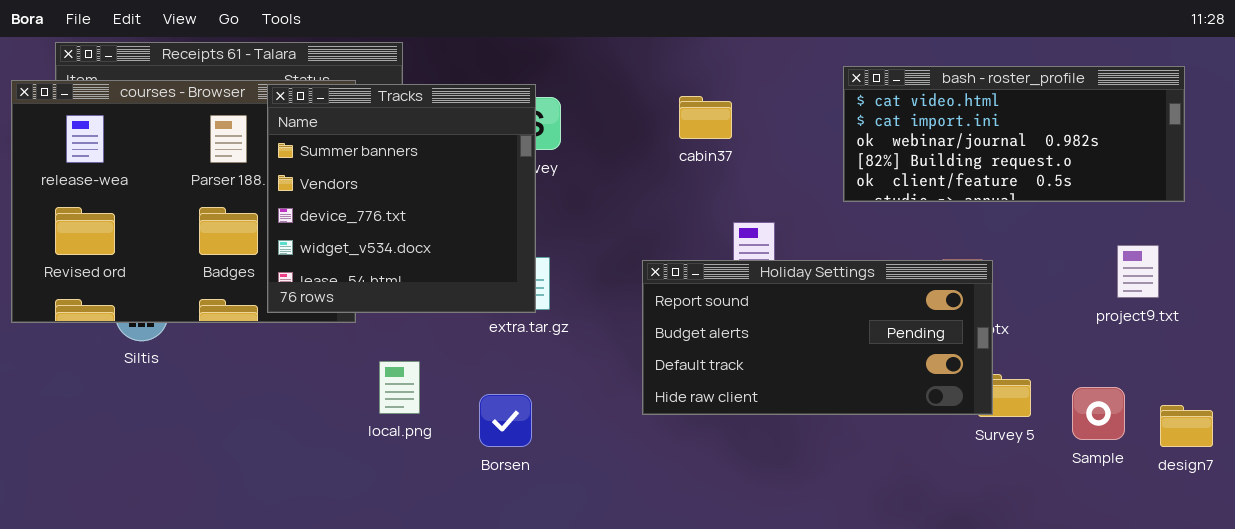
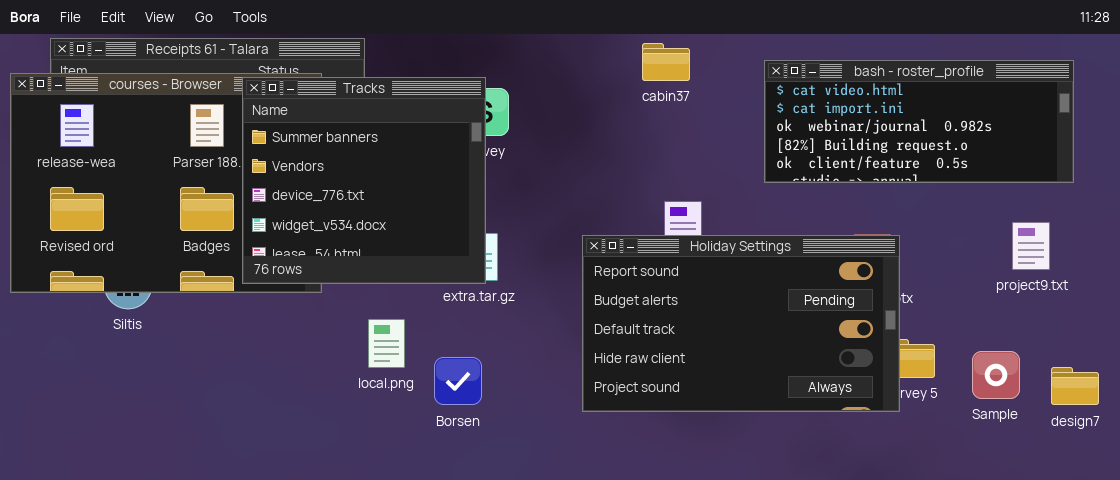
cabin37: [679,96,732,139] -> [642,43,690,81], moved
Holiday Settings: [642,260,993,415] -> [582,235,900,412], resized
local.png: [379,361,420,414] -> [368,319,405,368], moved

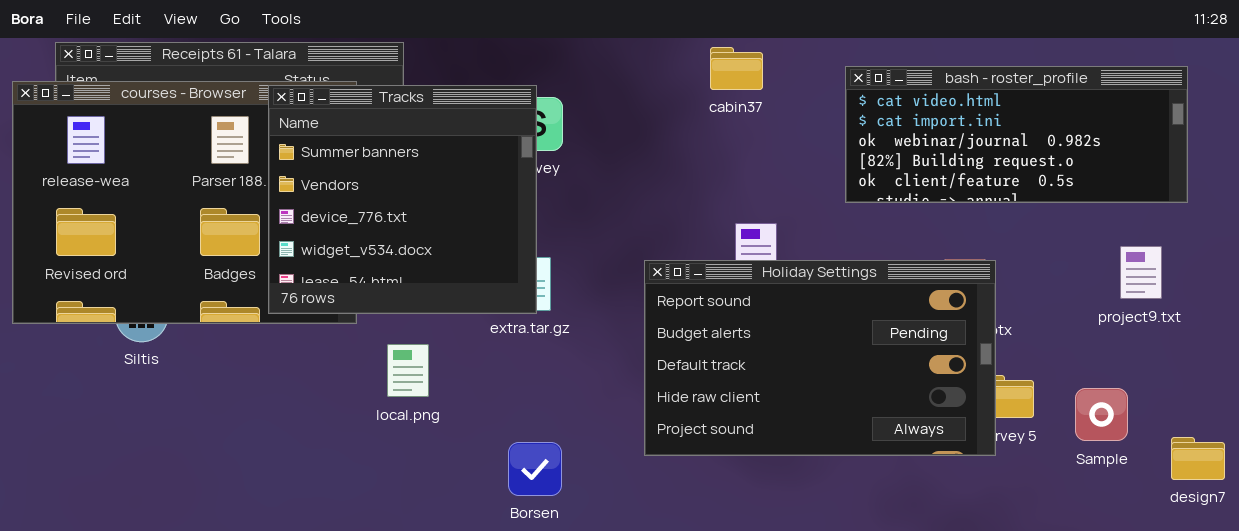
local.png: [368,319,405,368] -> [387,344,429,397], moved
Borsen: [434,357,482,405] -> [508,442,562,496], moved
design7: [1051,367,1099,405] -> [1171,437,1225,480], moved

